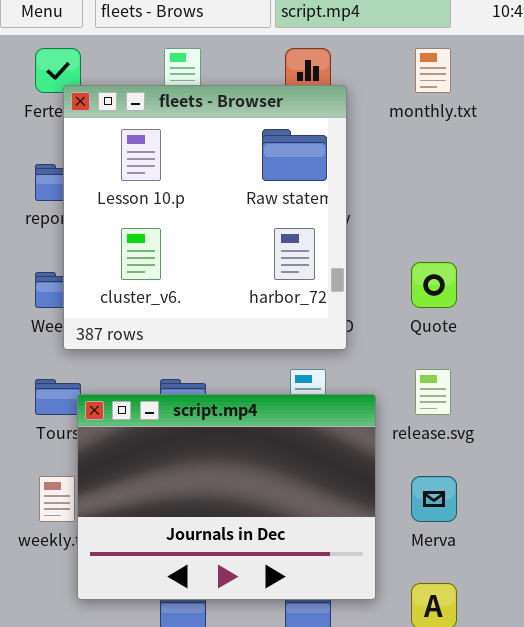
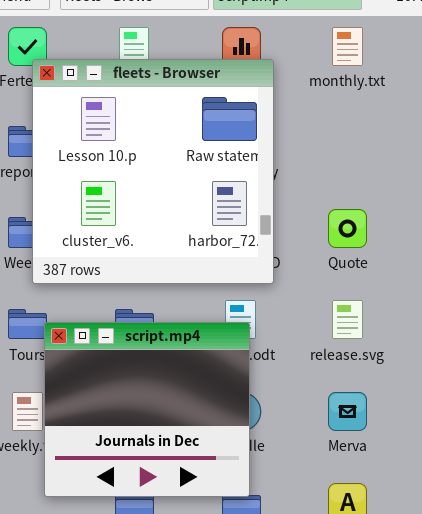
script.mp4: [77,394,376,600] -> [44,322,250,497], resized

